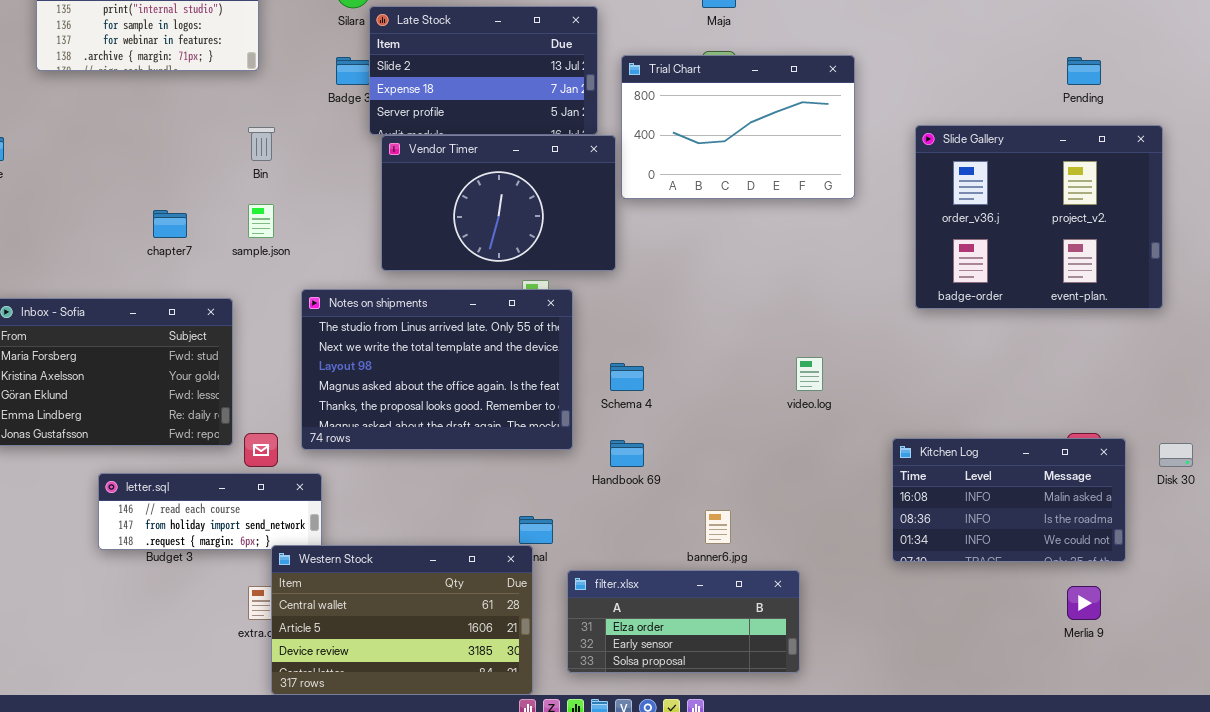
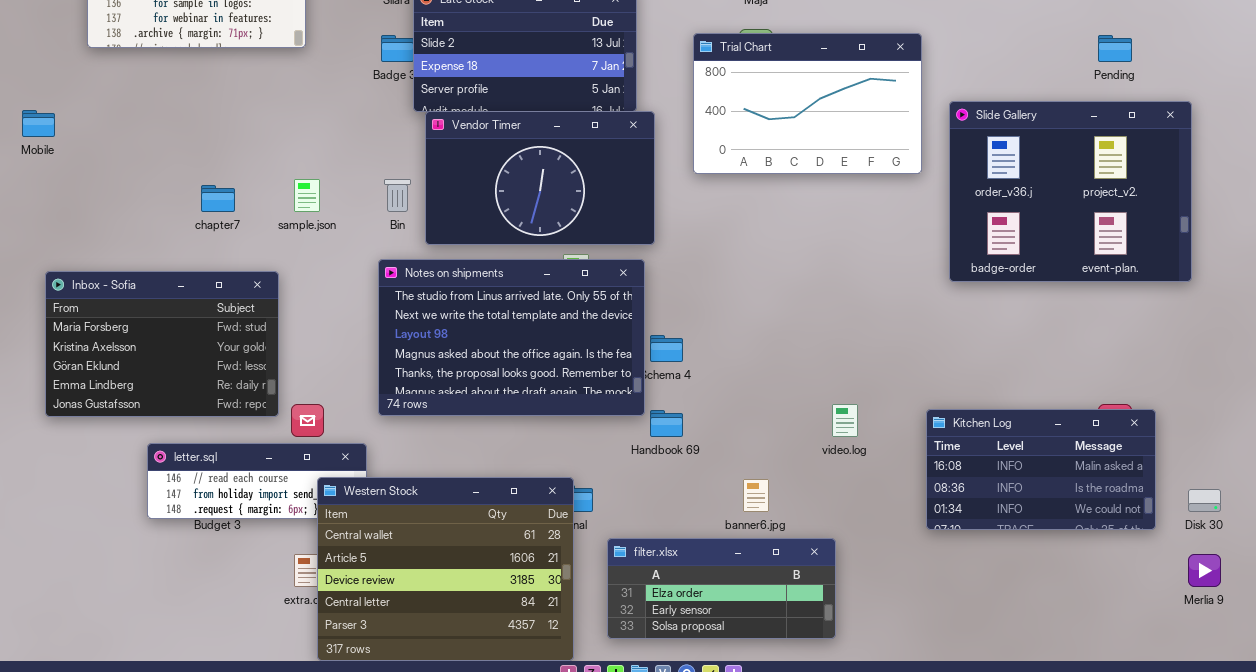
Trial Chart: [621,55,855,199] -> [693,33,922,174], moved
Bin: [248,127,275,161] -> [384,179,411,212], moved
Notes on shipments: [301,289,573,450] -> [378,259,645,416], moved
video.log: [796,357,823,391] -> [832,404,858,437], moved
Disk 30: [1159,443,1193,467] -> [1188,489,1221,512], moved
Western Stock: [271,545,533,695] -> [317,477,574,661], resized
Merlia 9: [1067,586,1101,620] -> [1188,554,1221,587], moved

